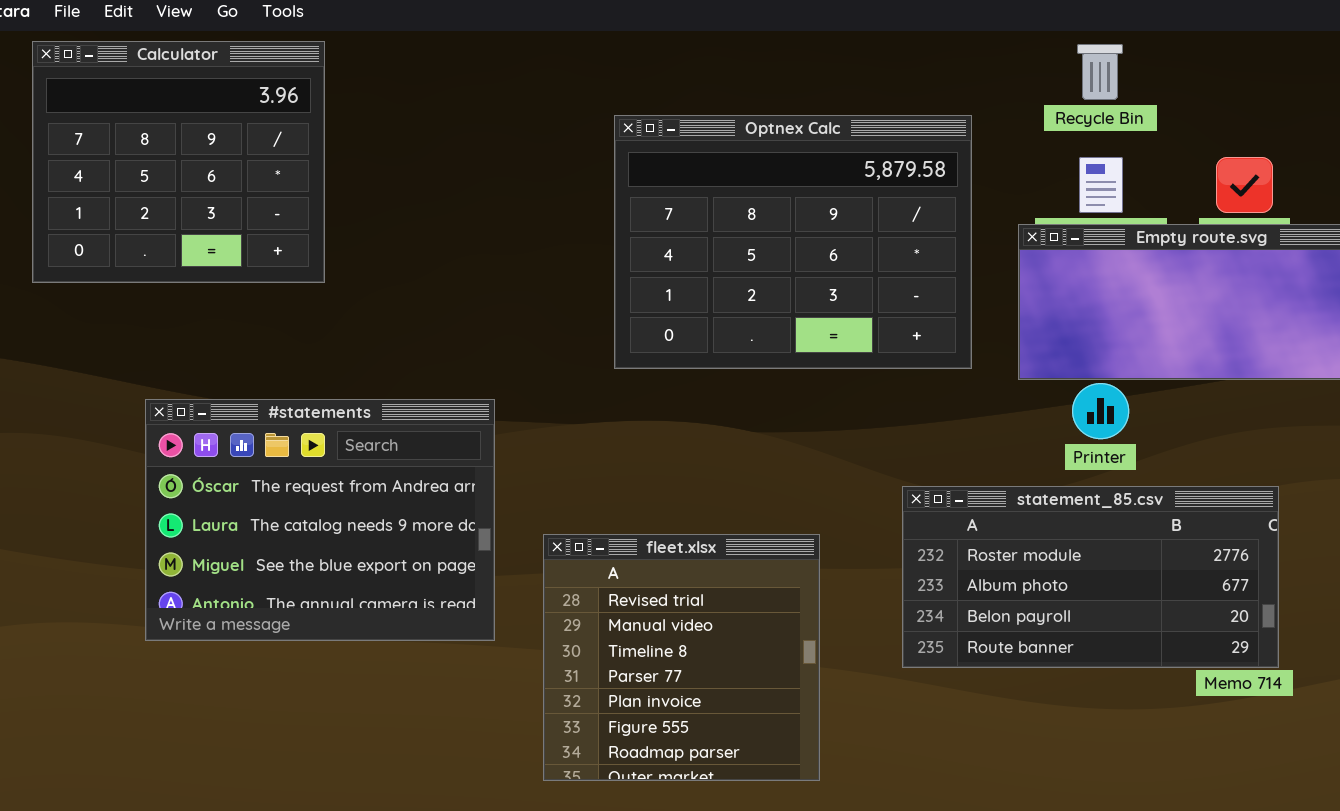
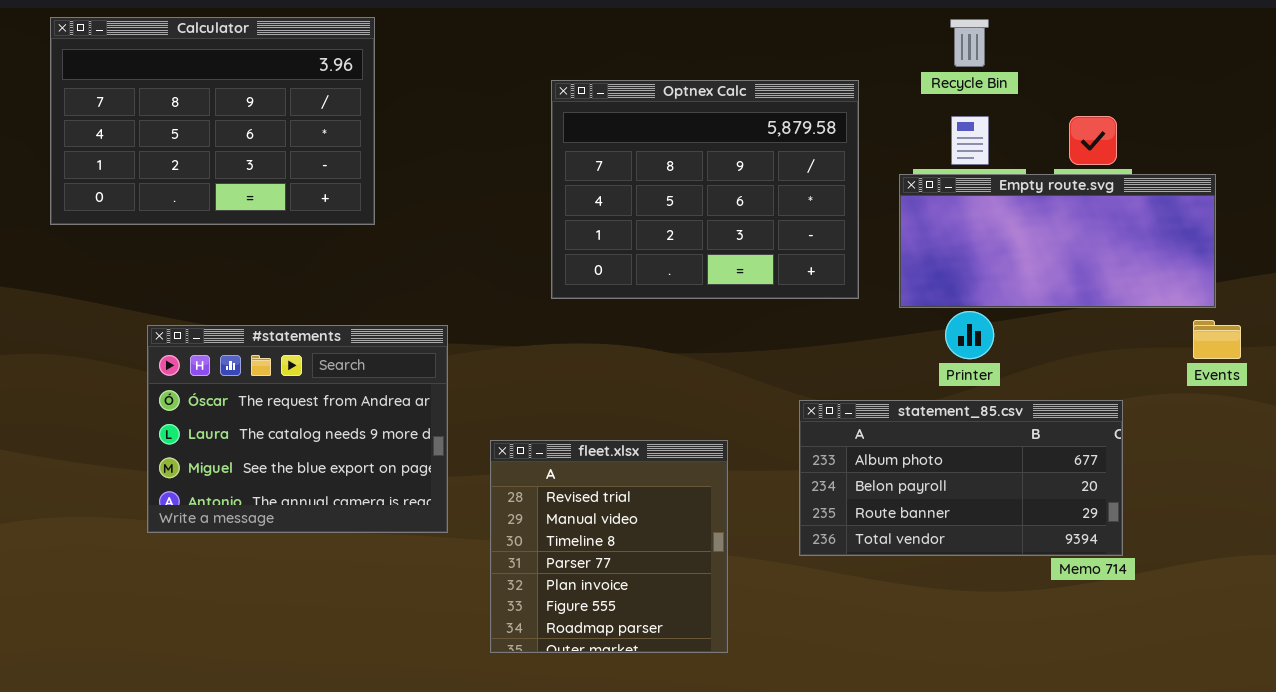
Calculator: [32,41,325,283] -> [50,17,375,225], resized
statement_85.csv: [902,486,1279,668] -> [799,400,1123,556], scrolled down 1 row

